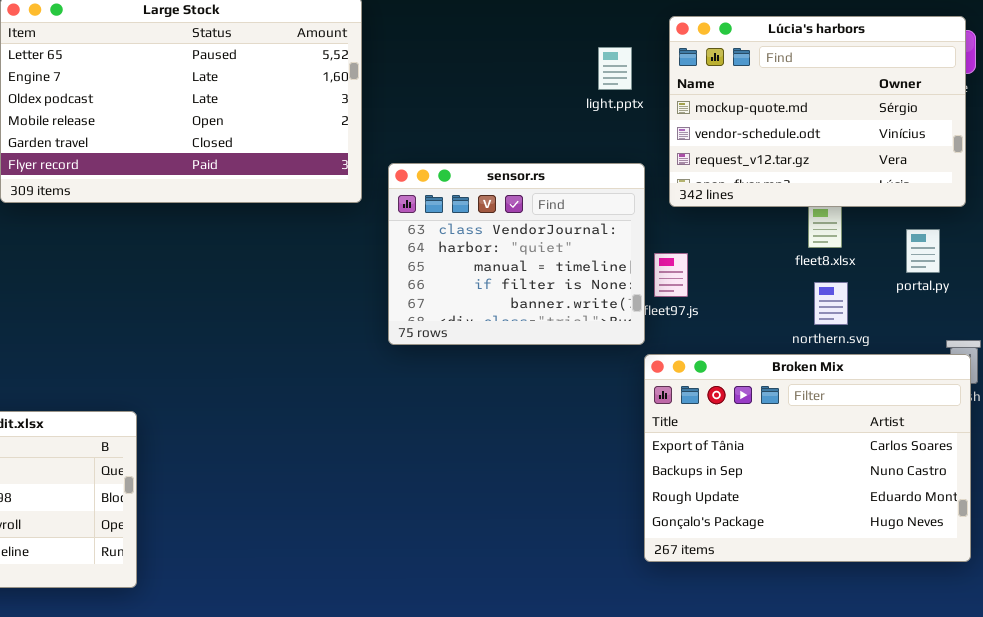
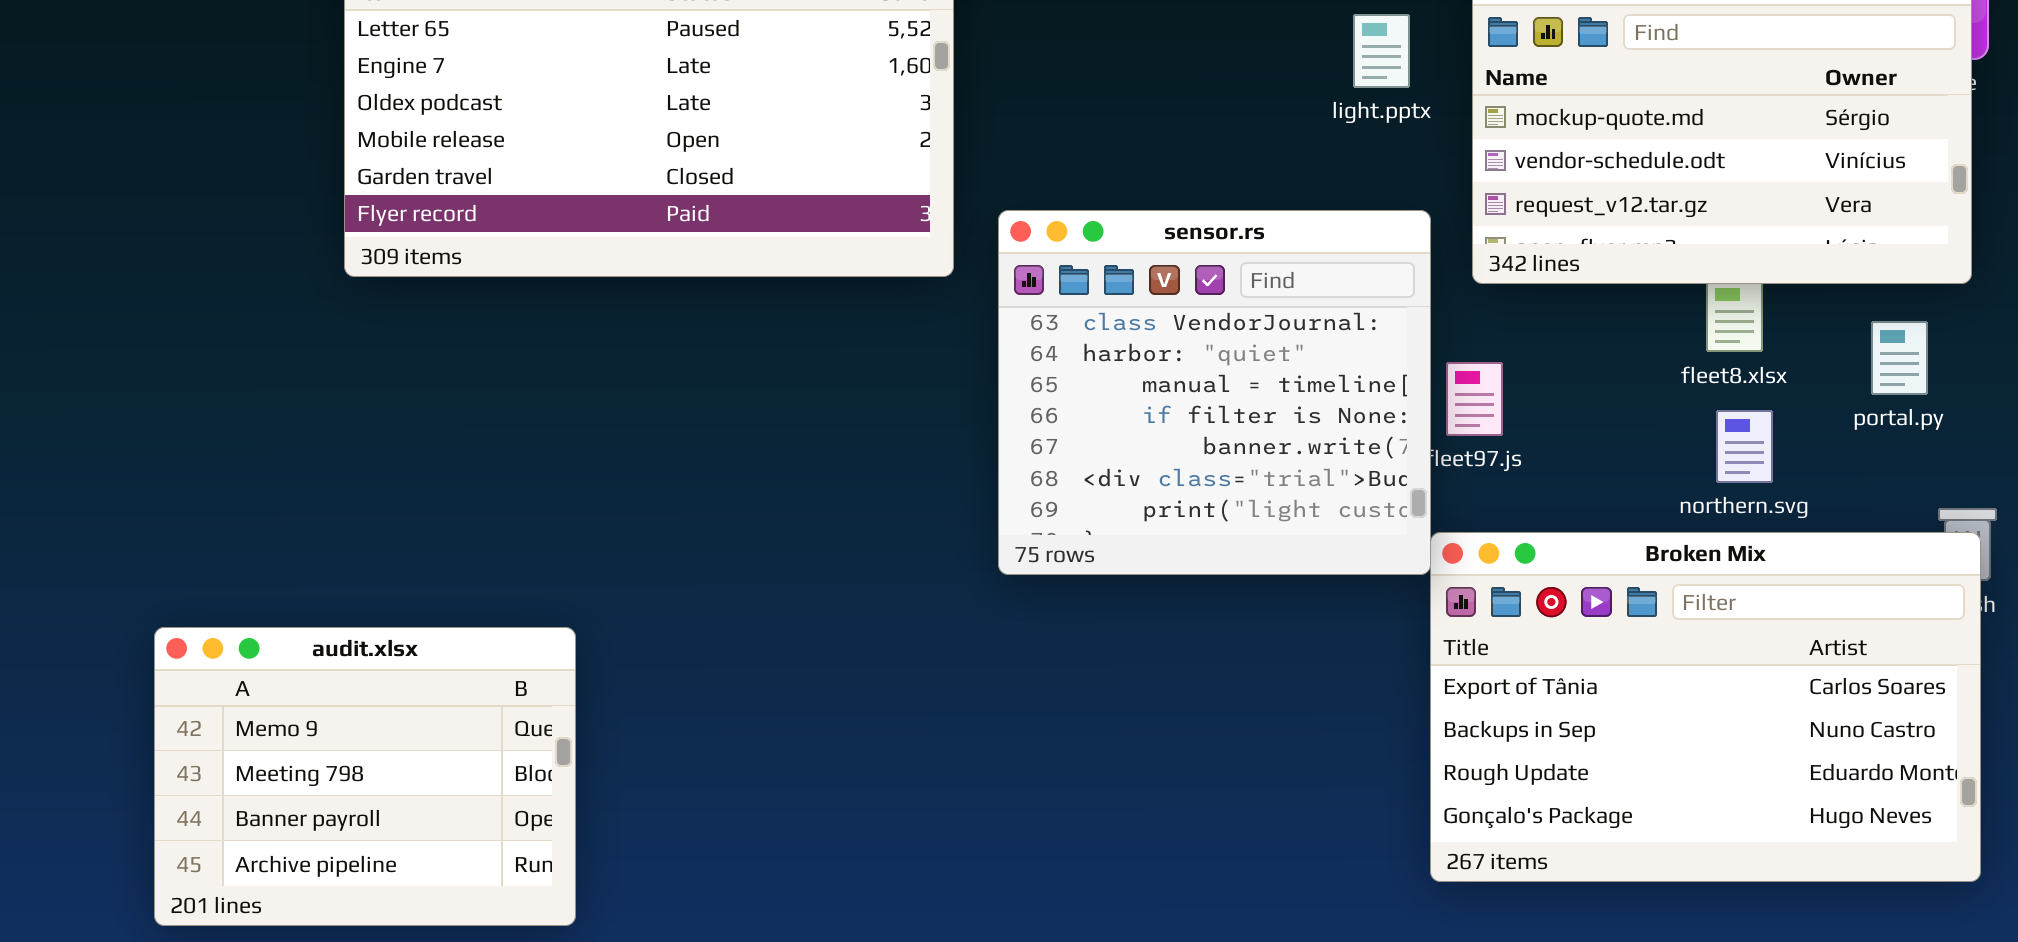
sensor.rs: [388,163,645,345] -> [998,210,1431,575], resized

